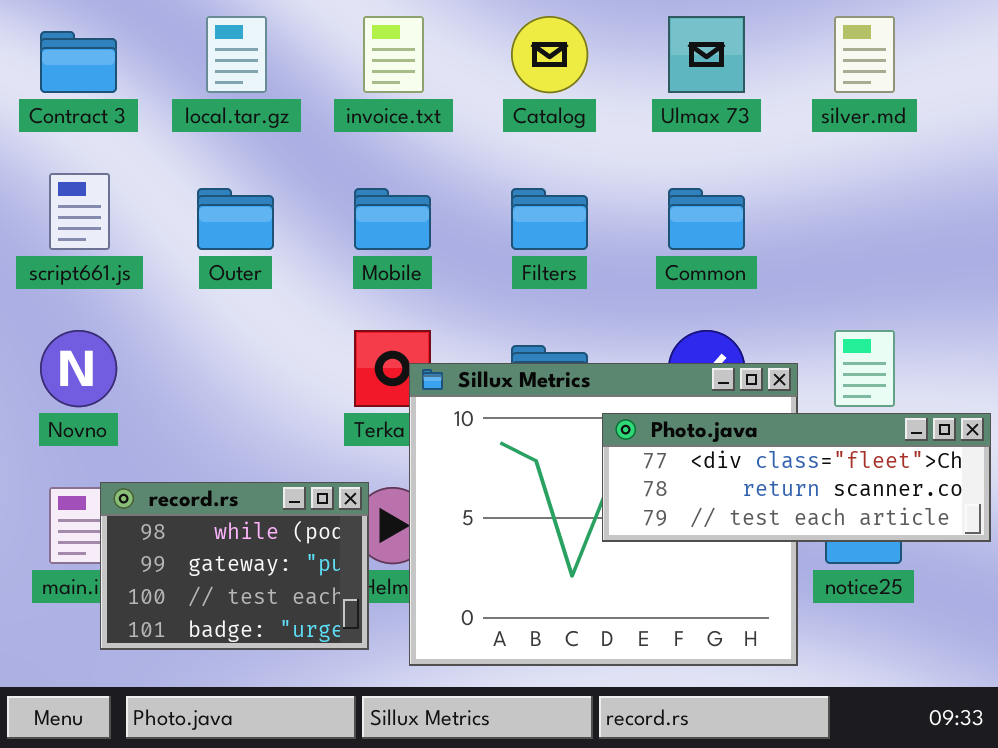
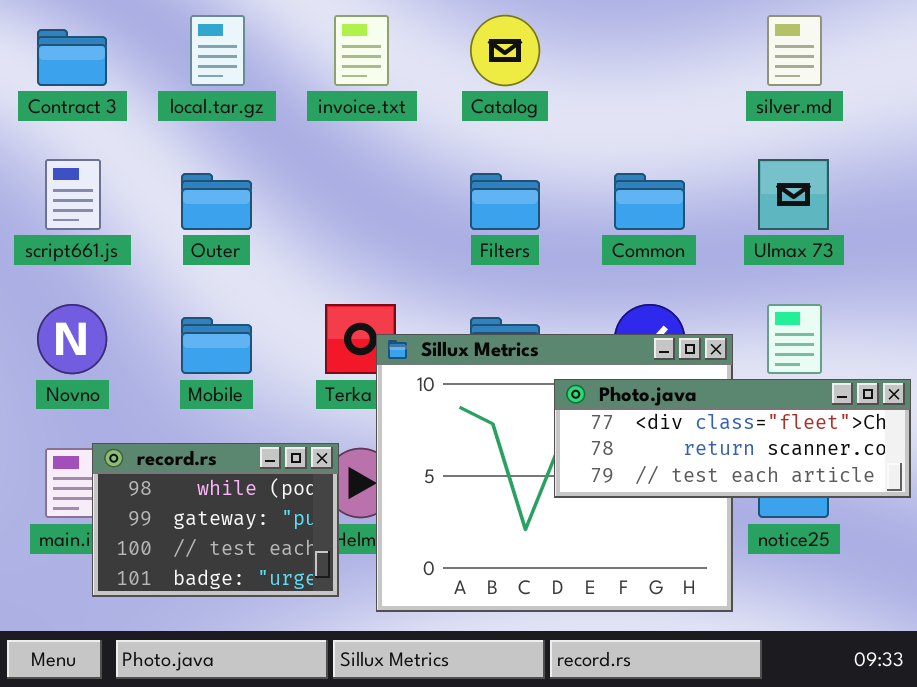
Ulmax 73: [668,16,745,93] -> [758,159,829,230], moved
Mobile: [354,188,431,250] -> [181,317,252,374], moved

